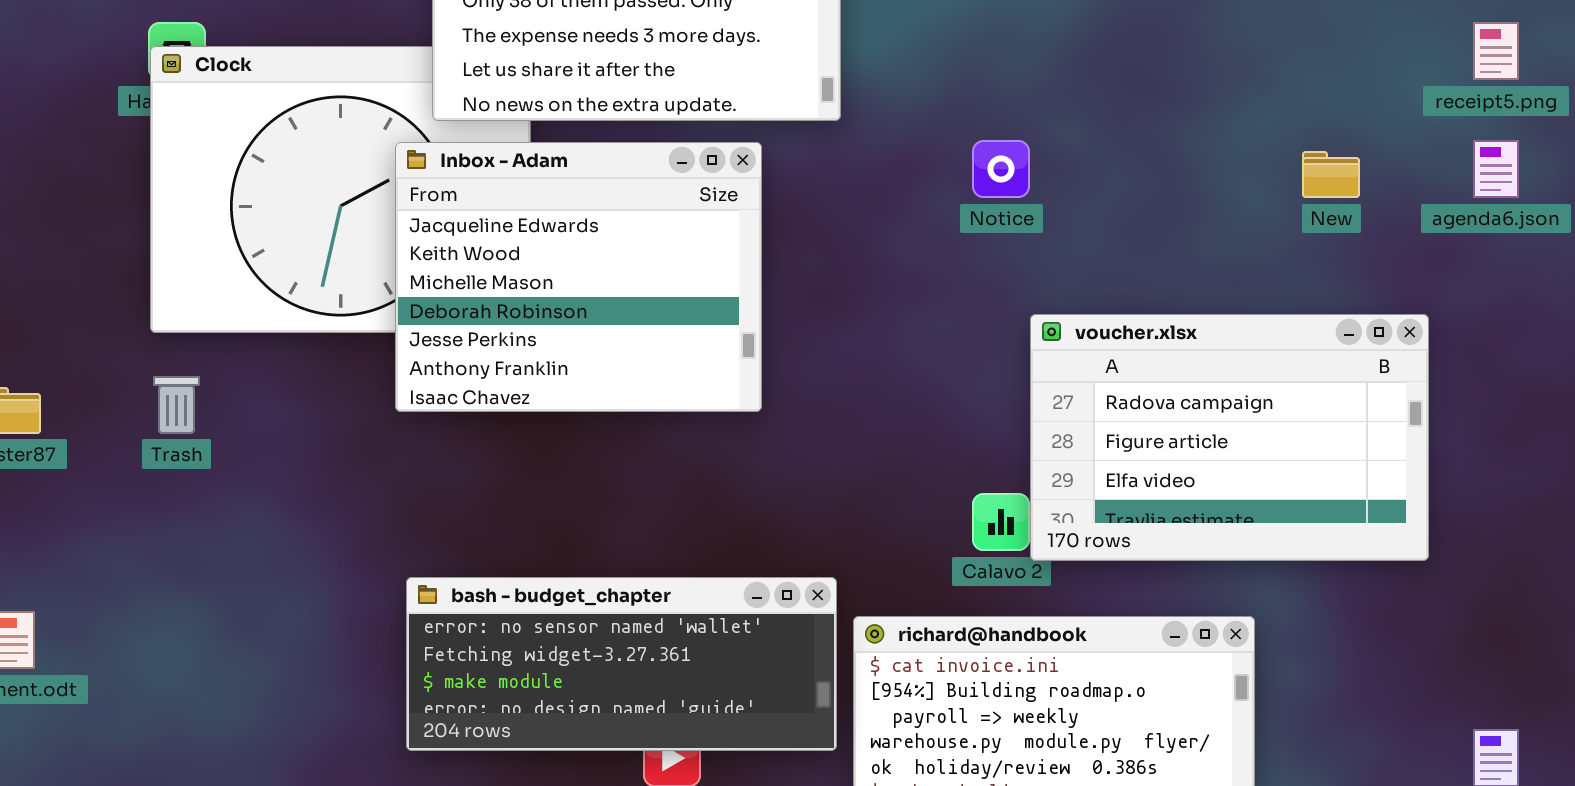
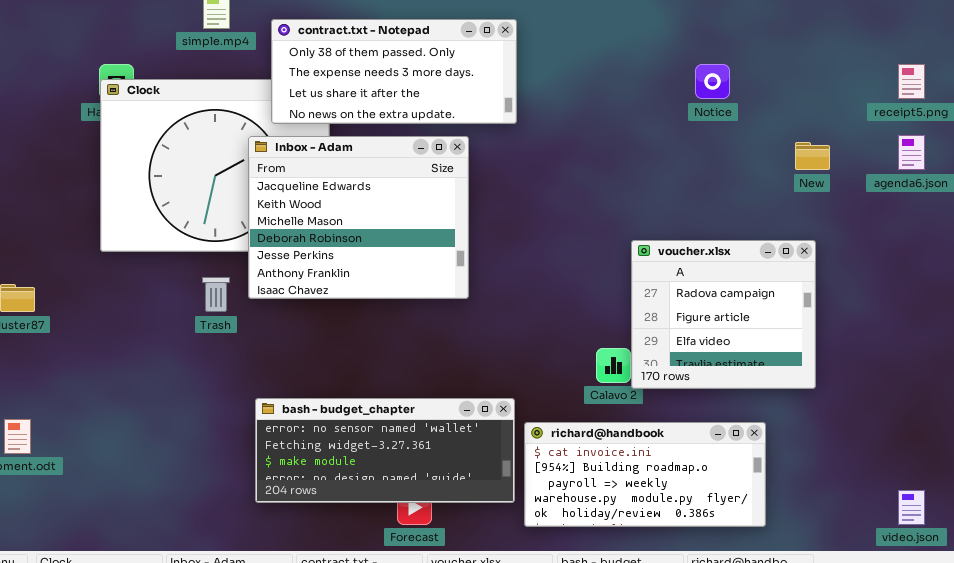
Notice: [972,140,1030,198] -> [695,64,730,99], moved
voucher.xlsx: [1030,314,1429,561] -> [631,240,816,389], resized
Trash: [153,376,200,434] -> [202,277,230,312], moved

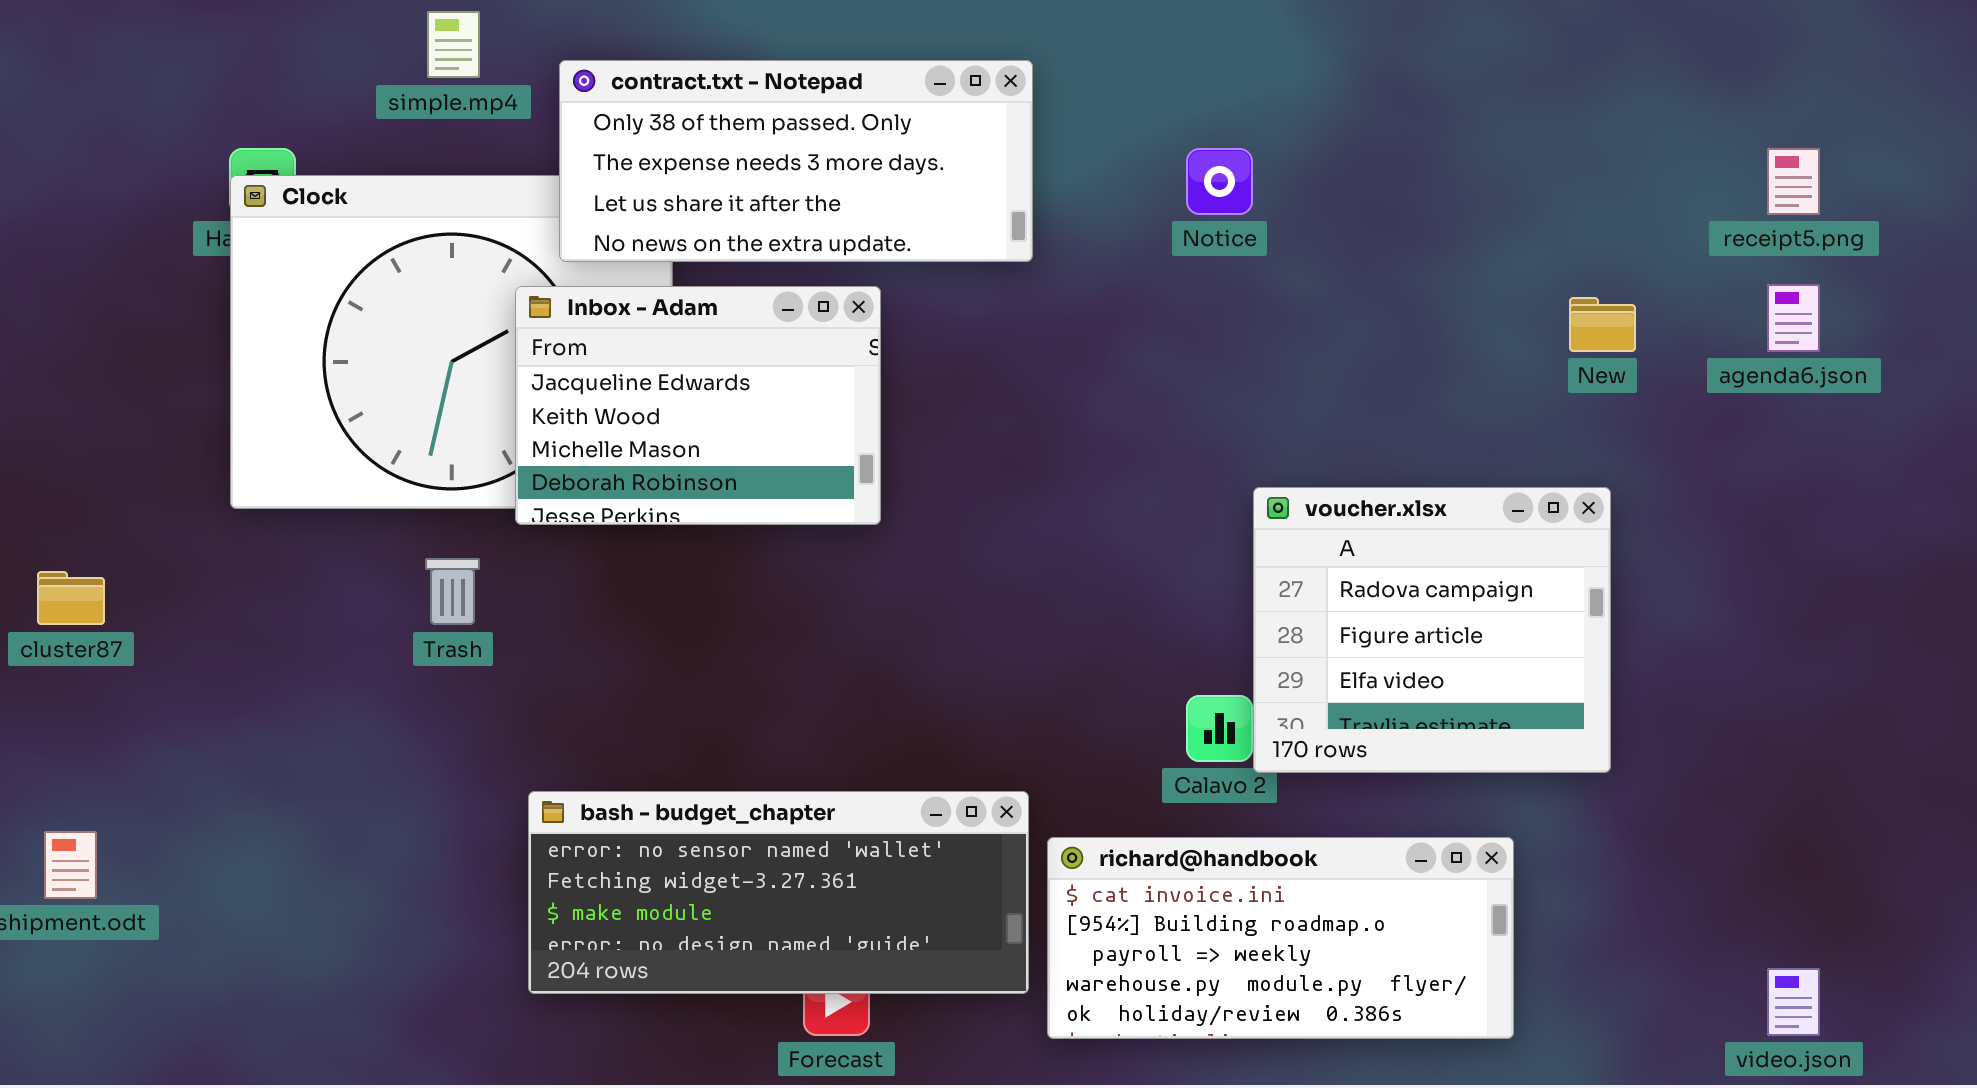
Notice: [695,64,730,99] -> [1186,148,1253,215], moved
Inbox - Adam: [248,136,469,299] -> [515,286,881,525], resized

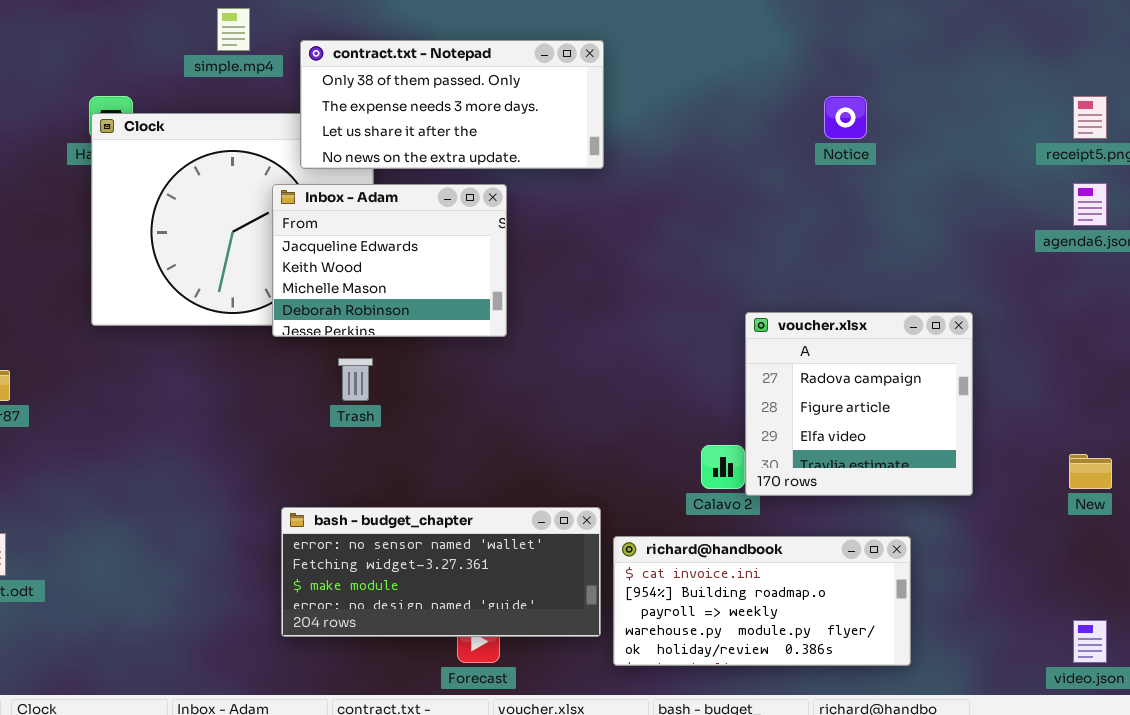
Notice: [1186,148,1253,215] -> [824,96,867,139], moved
New: [1569,297,1636,352] -> [1069,454,1112,489], moved
Trash: [425,558,480,625] -> [338,358,373,401], moved

